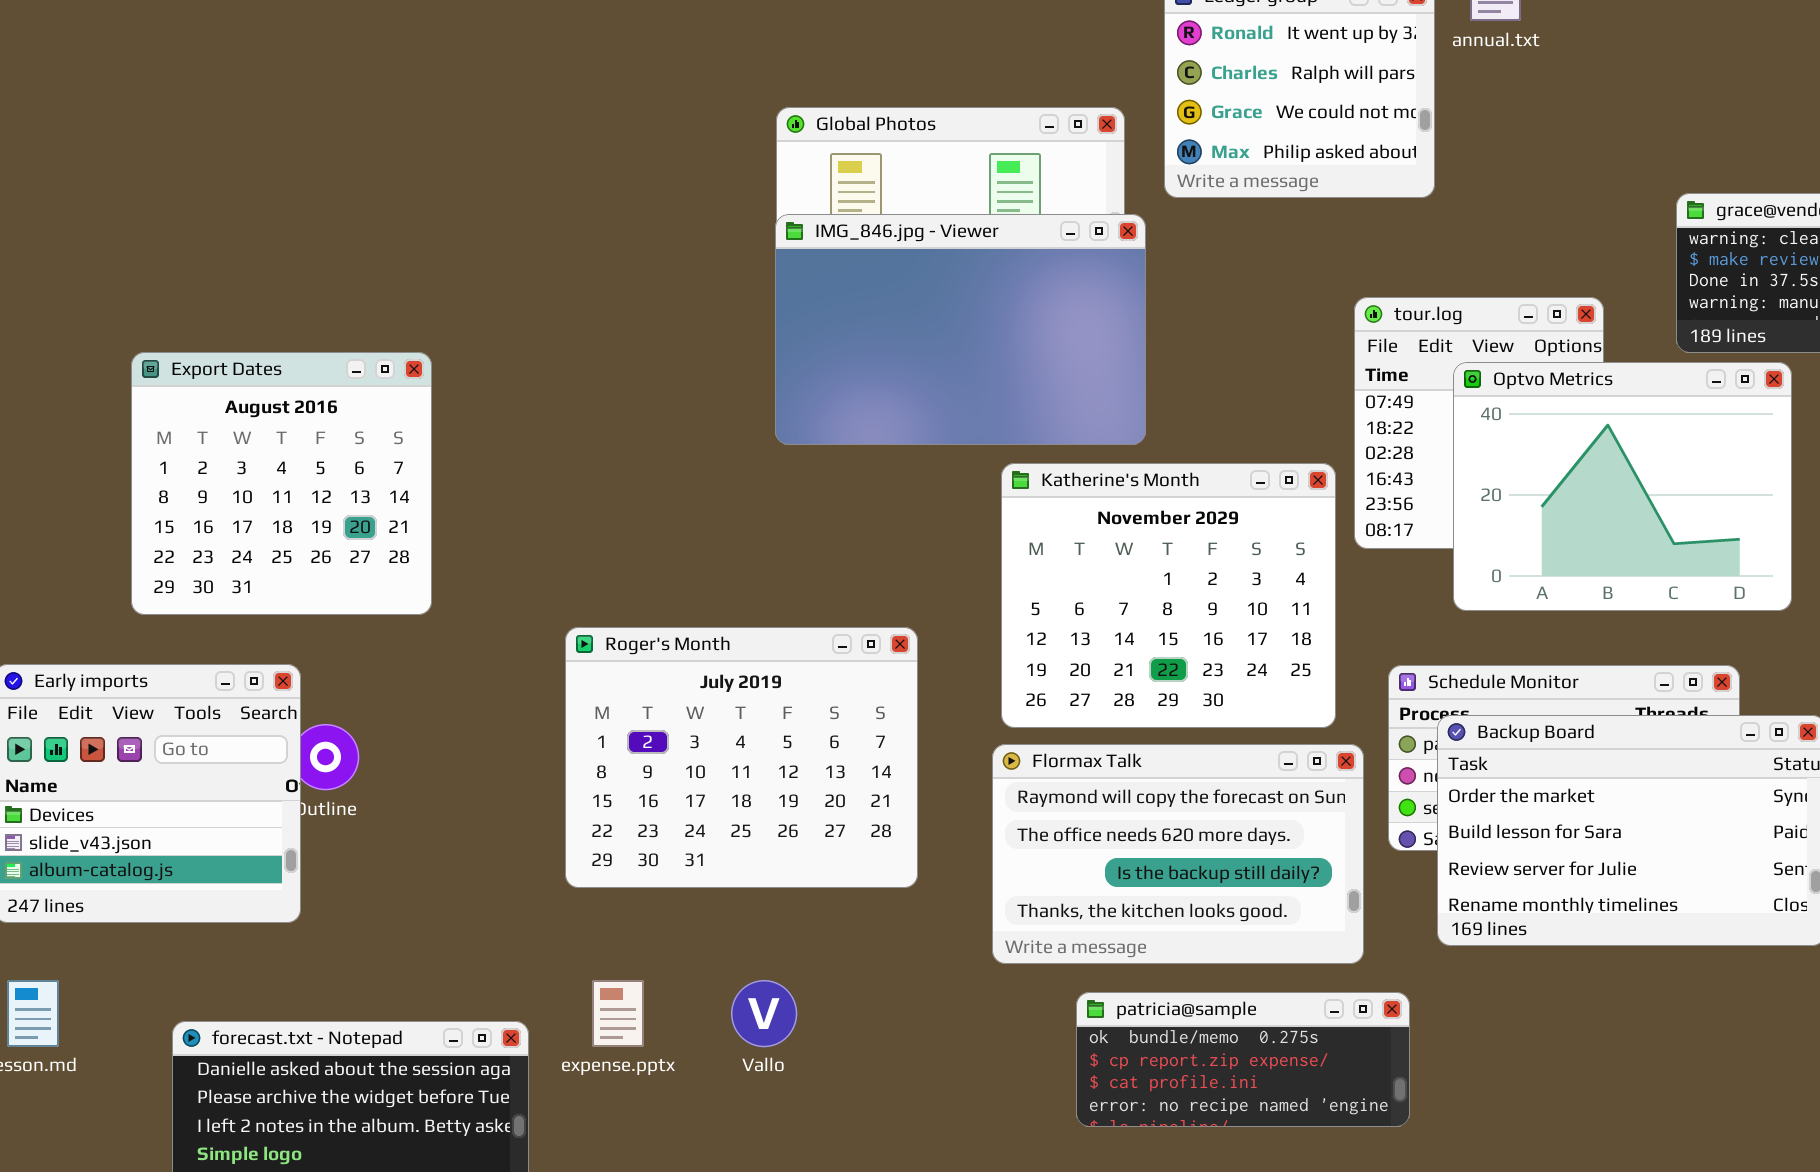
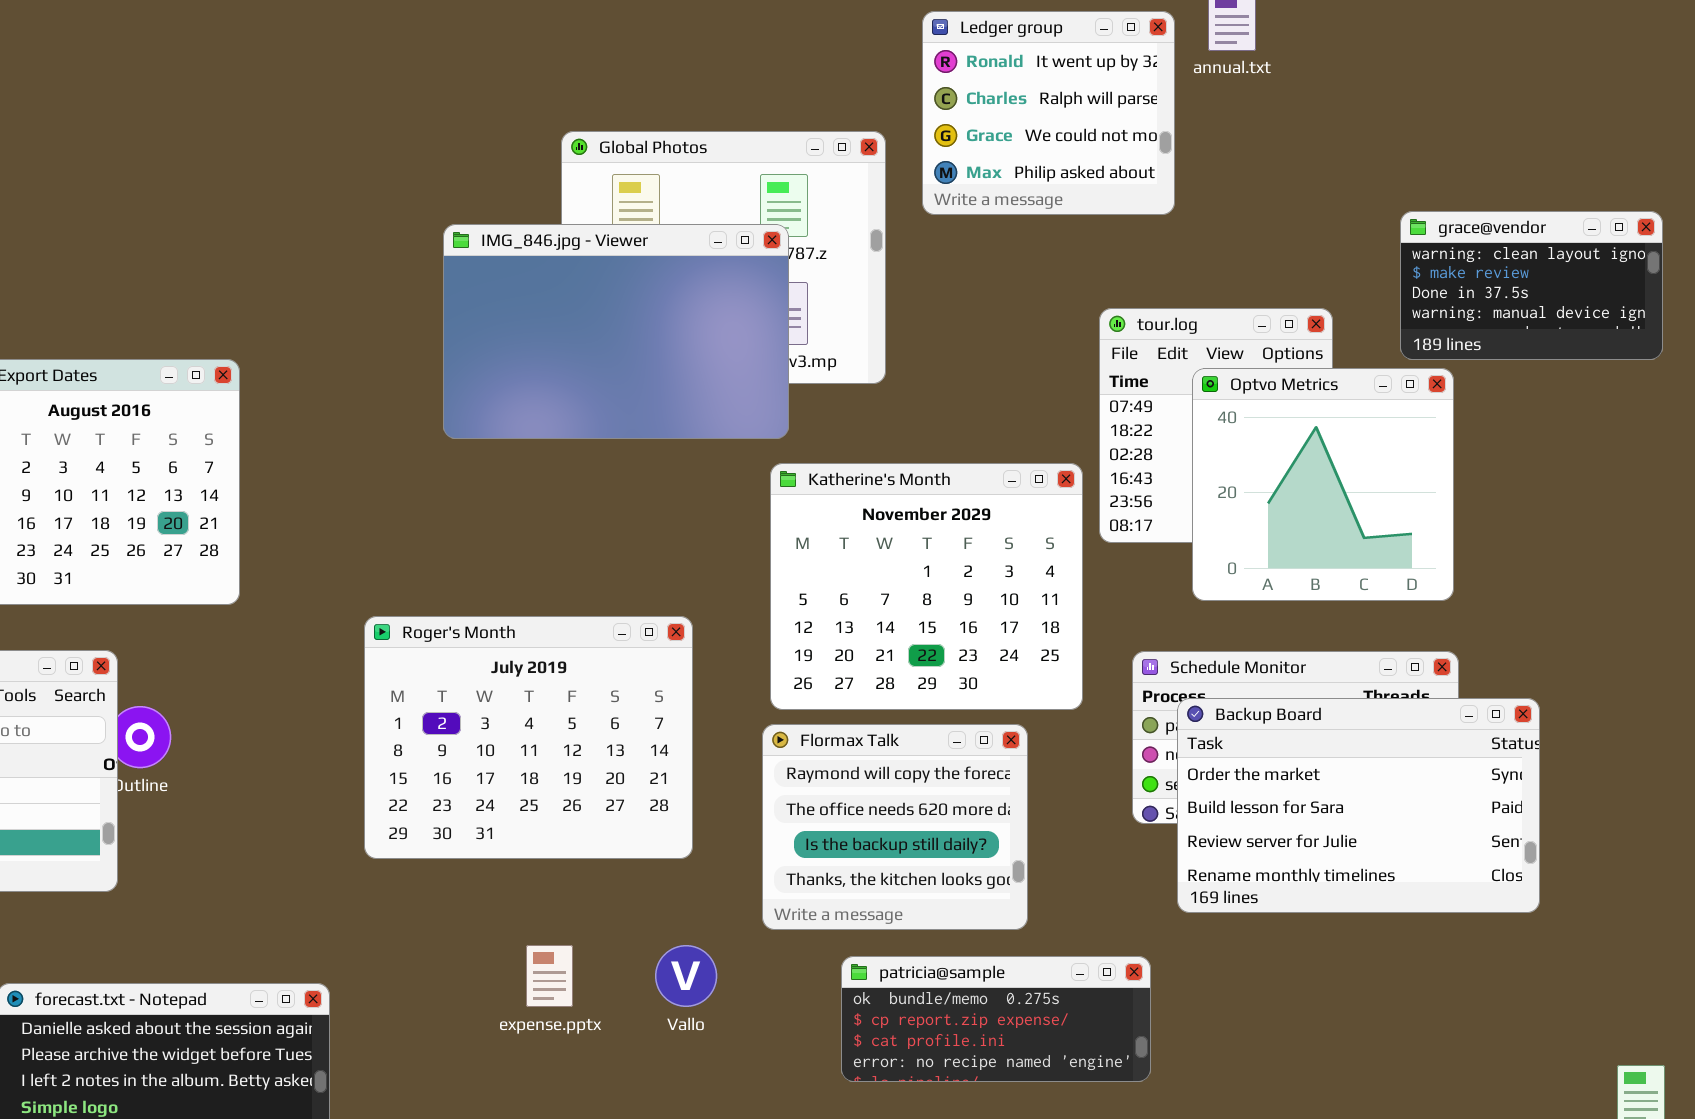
IMG_846.jpg - Viewer: [775,214,1146,445] -> [443,224,789,439], moved
Optvo Metrics: [1453,362,1792,611] -> [1192,368,1454,601], resized
Flormax Talk: [992,744,1364,964] -> [762,724,1028,930], resized
expense.pptx: [592,980,644,1047] -> [526,945,573,1007], moved
Vallo: [731,980,797,1047] -> [655,945,717,1007], moved

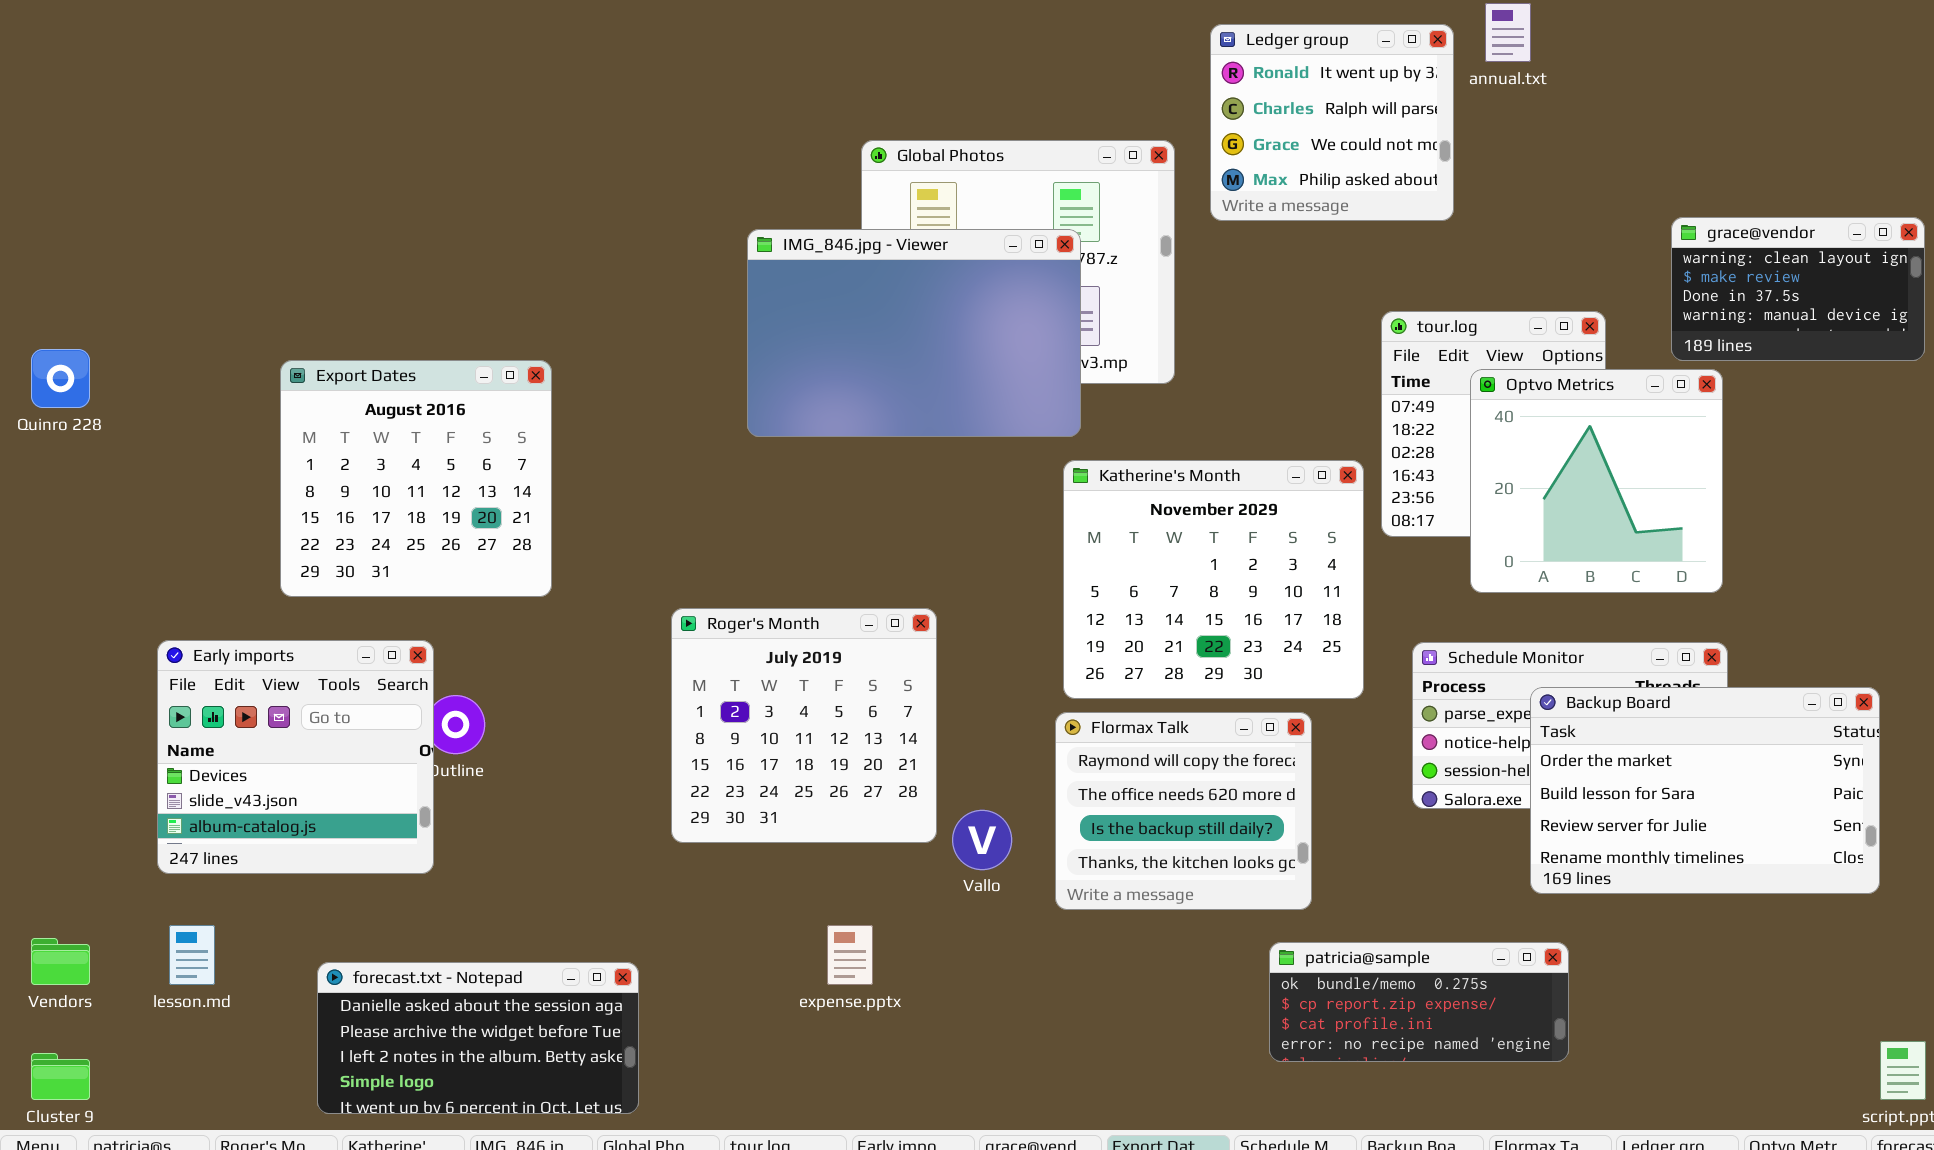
Roger's Month: [364,616,693,859] -> [671,608,937,843], resized
Backup Board: [1177,698,1540,913] -> [1530,687,1880,894], moved
Vallo: [655,945,717,1007] -> [952,810,1012,870], moved
patricia@sample: [841,956,1151,1082] -> [1269,942,1569,1062], moved

